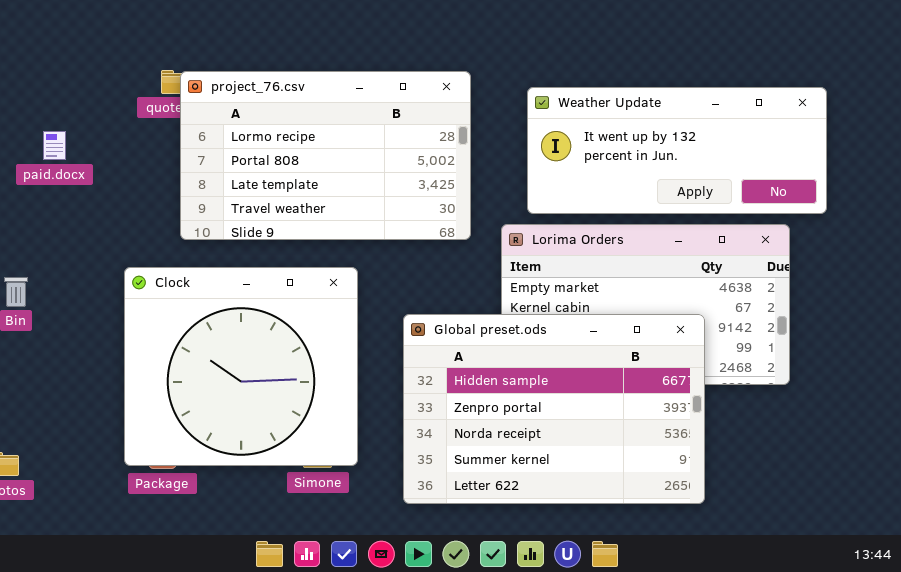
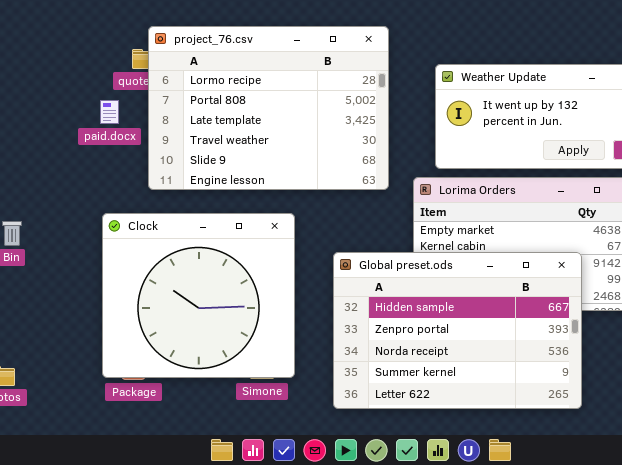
project_76.csv: [180,71,471,240] -> [148,26,389,190], resized
paid.docx: [43,131,66,160] -> [100,100,119,124], moved

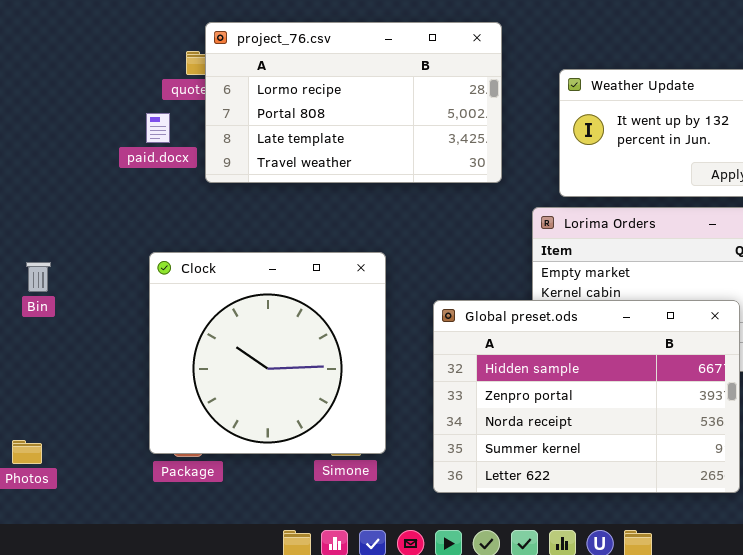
project_76.csv: [148,26,389,190] -> [205,22,502,183], resized

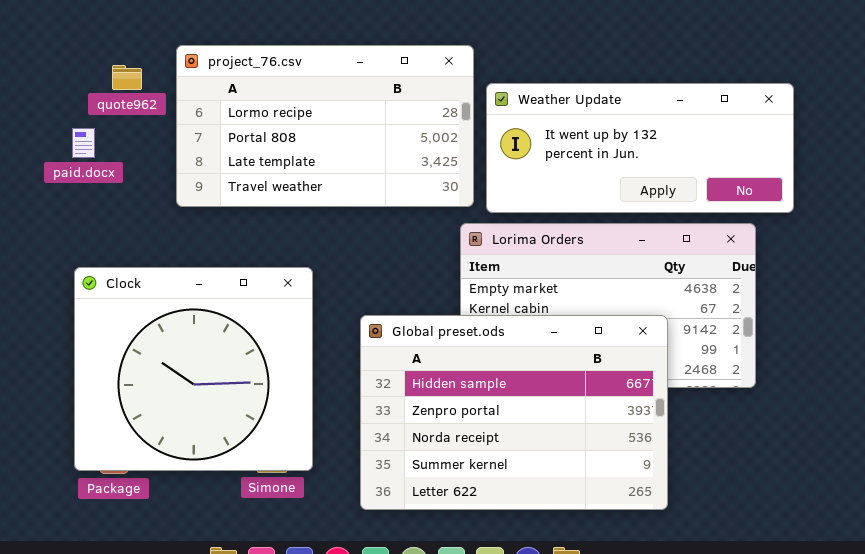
project_76.csv: [205,22,502,183] -> [176,45,474,207], moved

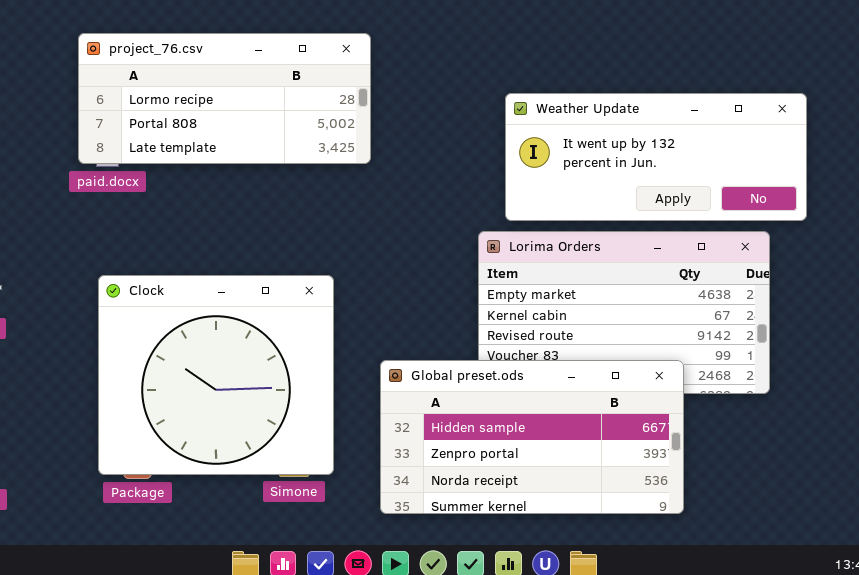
project_76.csv: [176,45,474,207] -> [78,33,371,164], moved, resized
Global preset.ods: [360,315,668,510] -> [380,360,684,514], resized

